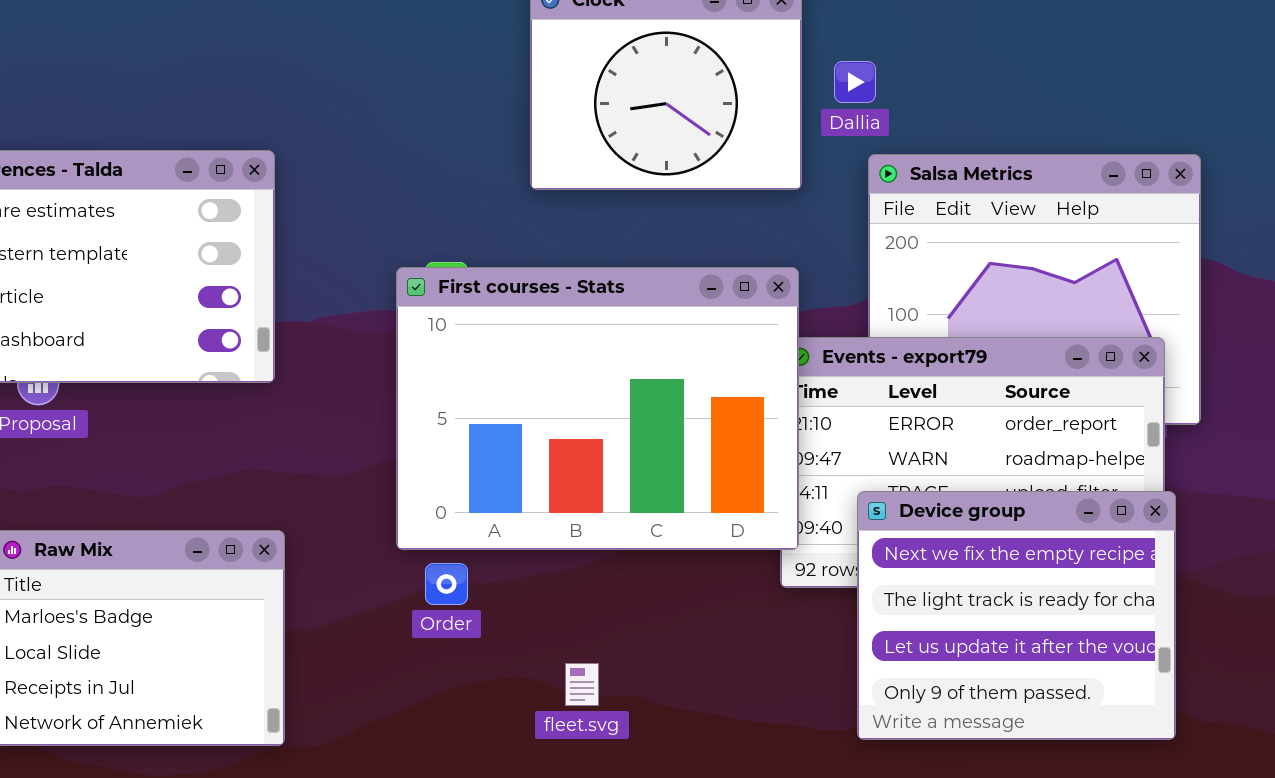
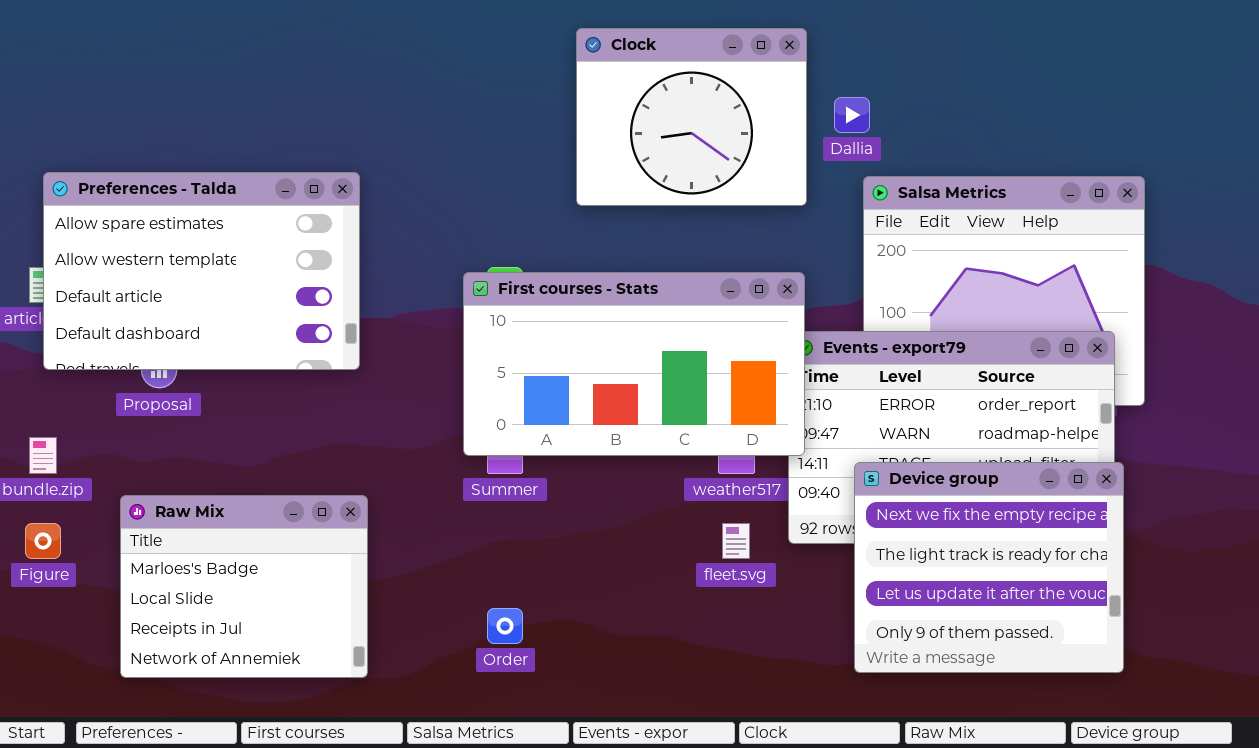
First courses - Stats: [396,267,799,550] -> [463,272,805,456], resized
Order: [425,563,468,605] -> [487,608,523,644], moved
fleet.svg: [565,663,599,706] -> [722,523,750,559], moved

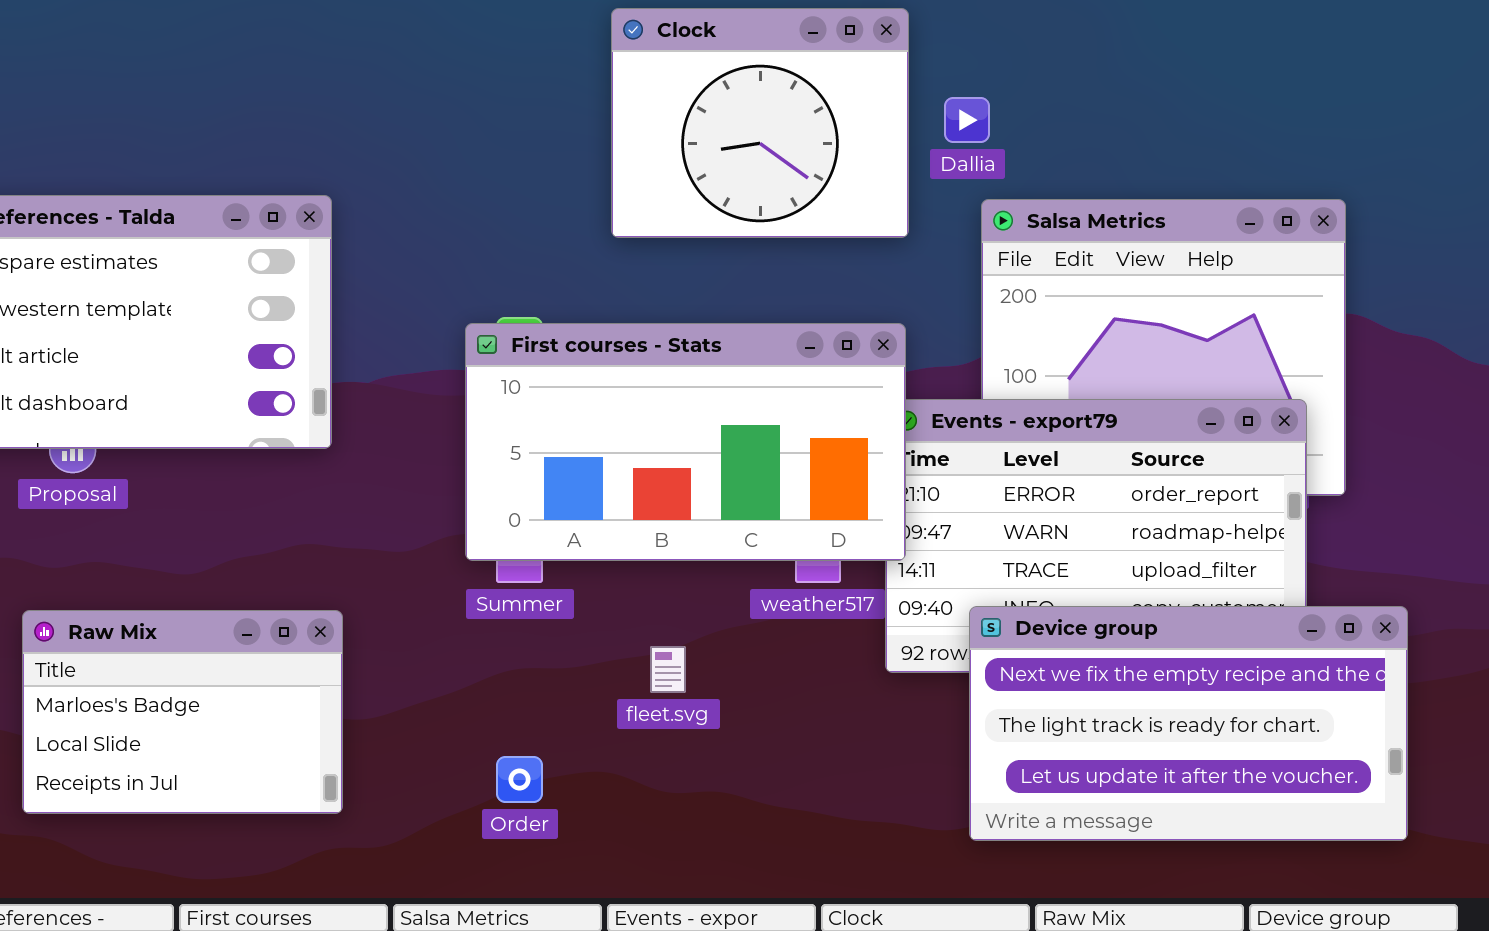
Device group: [854,462,1124,673] -> [969,606,1408,841], resized
Raw Mix: [120,495,368,678] -> [22,610,343,814], resized
fleet.svg: [722,523,750,559] -> [650,646,686,693], moved

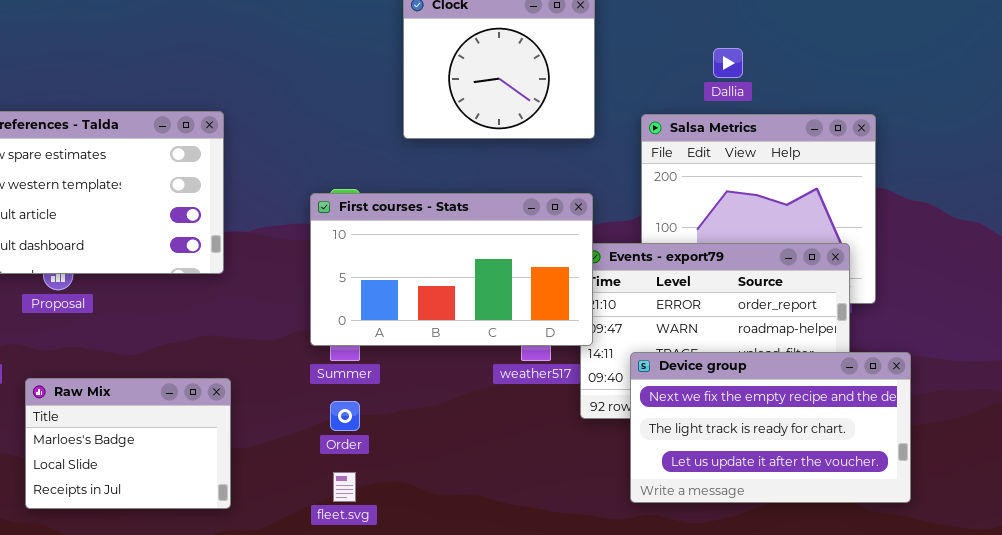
Dallia: [944,97,990,143] -> [713,48,743,78], moved
Device group: [969,606,1408,841] -> [630,352,911,503], moved
fleet.svg: [650,646,686,693] -> [333,472,356,502], moved
Order: [496,756,543,803] -> [330,401,360,431], moved

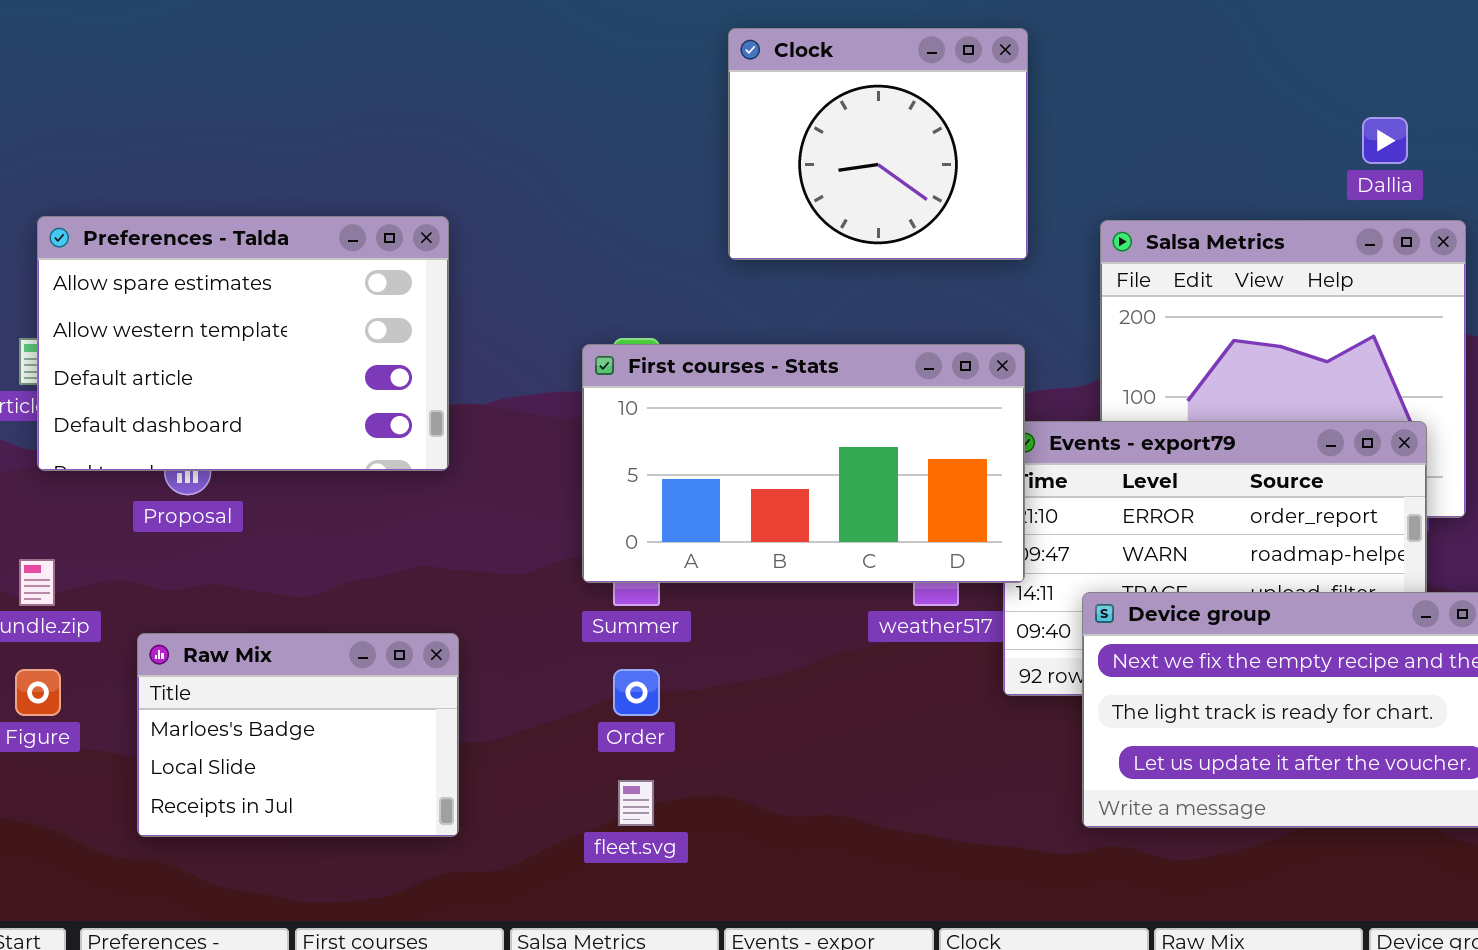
Dallia: [713,48,743,78] -> [1362,117,1408,164], moved

